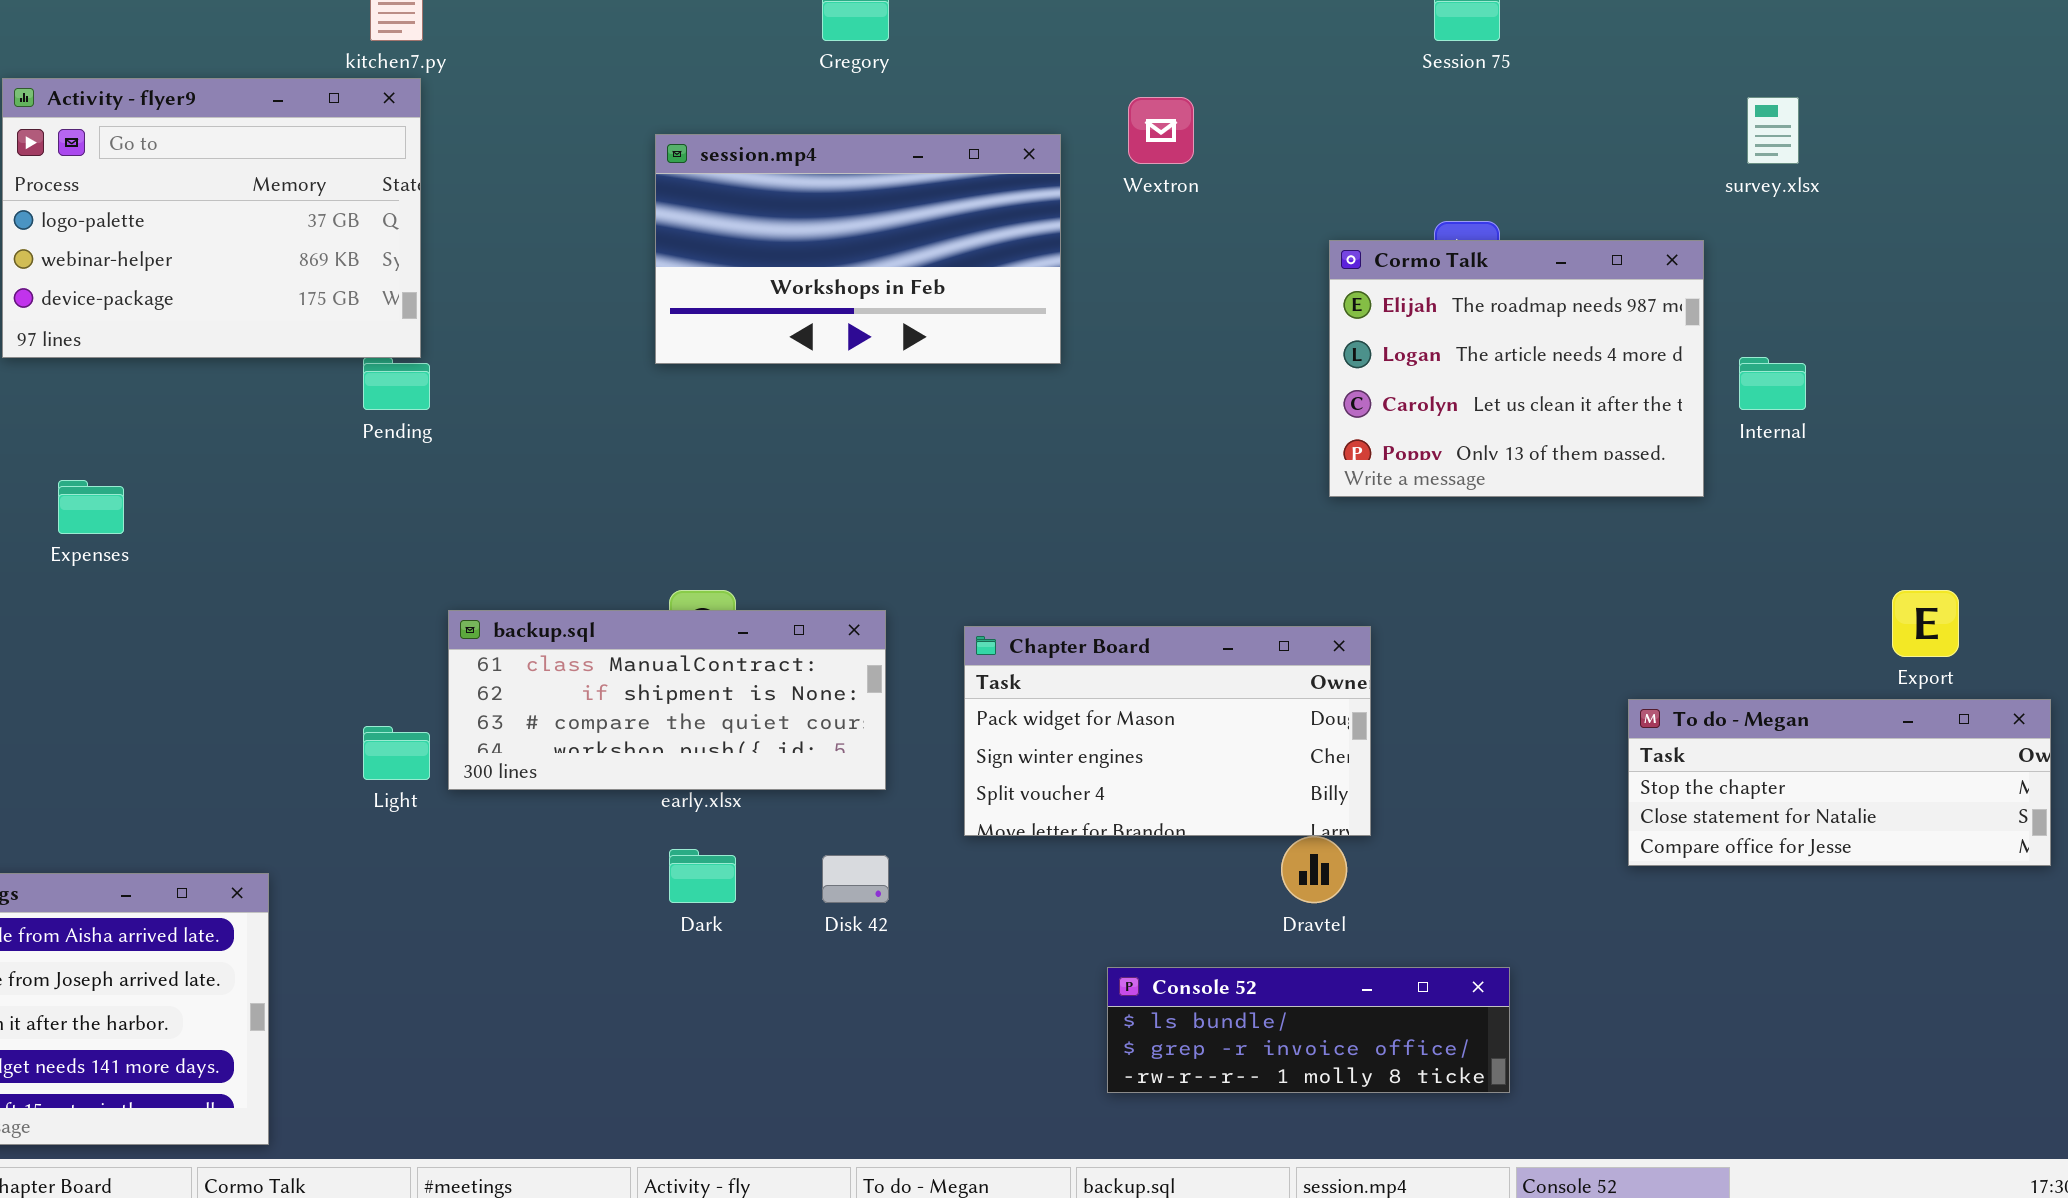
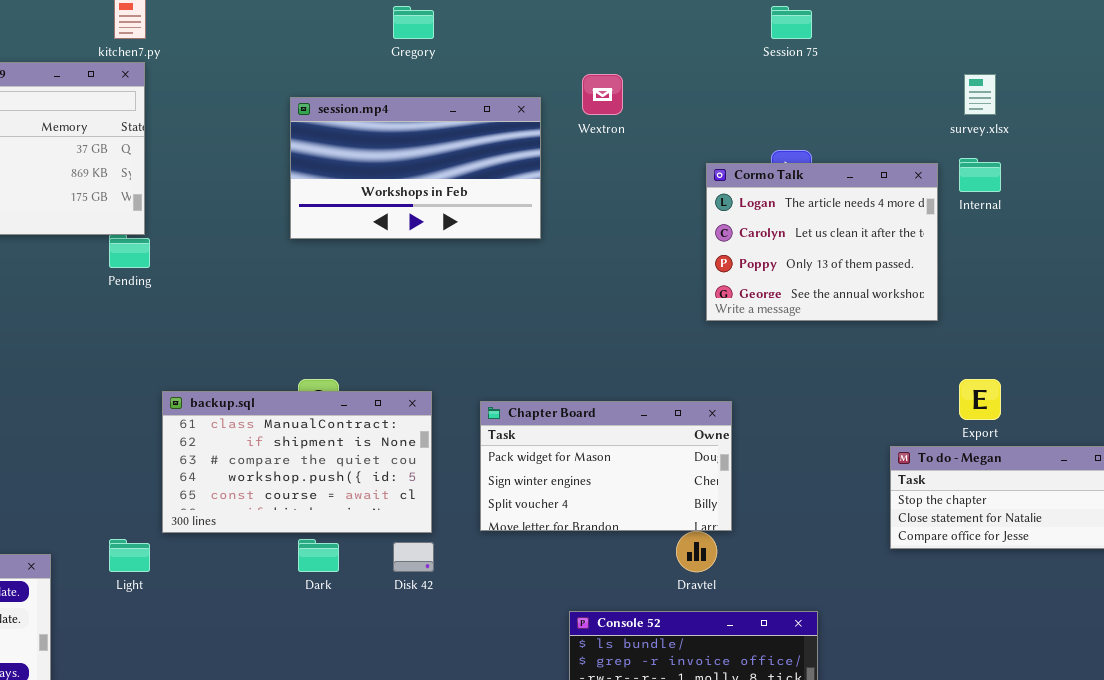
Cormo Talk: [1329,240,1704,497] -> [706,163,938,321], scrolled down 1 row
Internal: [1739,357,1806,410] -> [959,158,1001,192], moved
Export: [1892,590,1959,657] -> [959,379,1001,420], moved
backup.sql: [448,610,886,790] -> [162,391,432,533], resized
Light: [363,726,430,780] -> [109,539,150,572], moved

